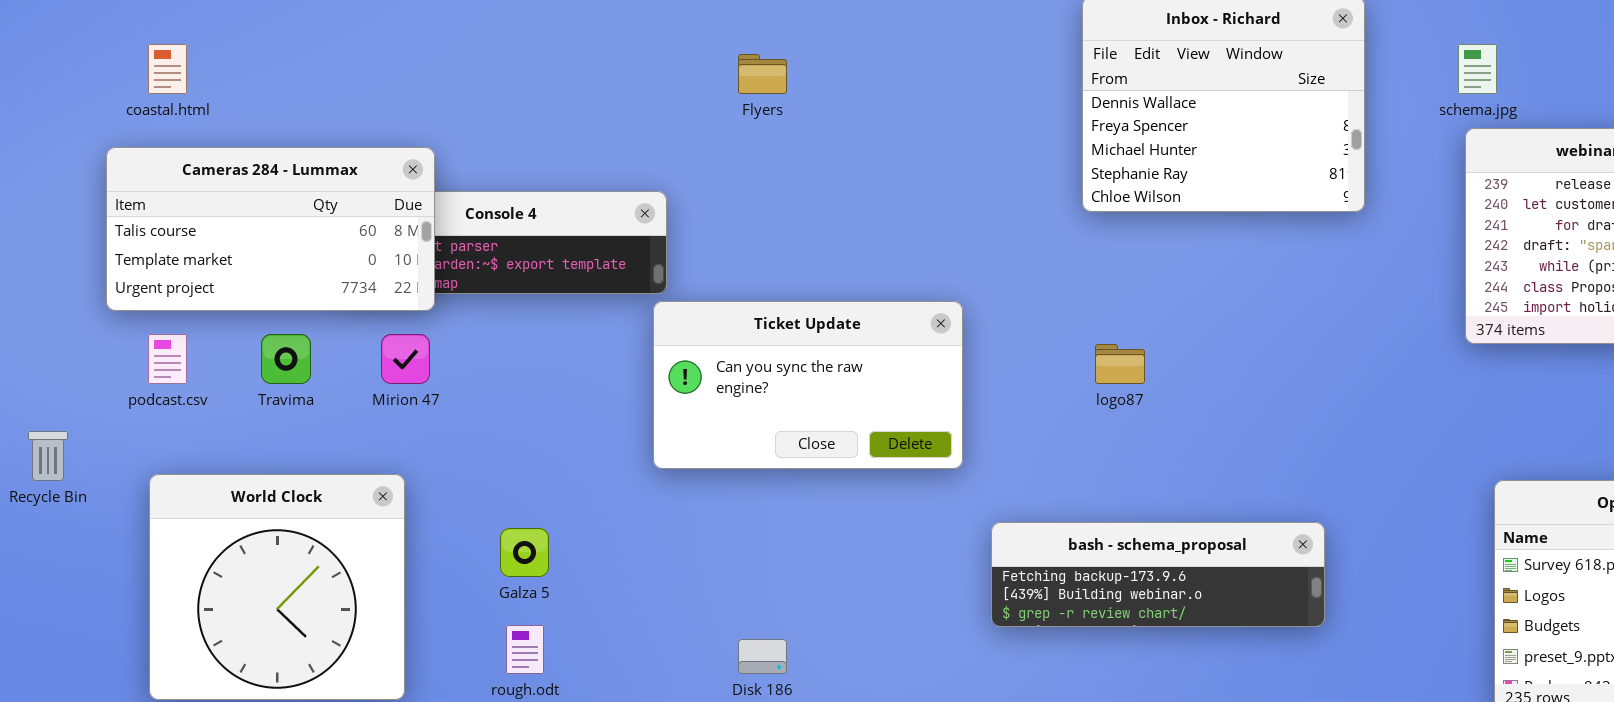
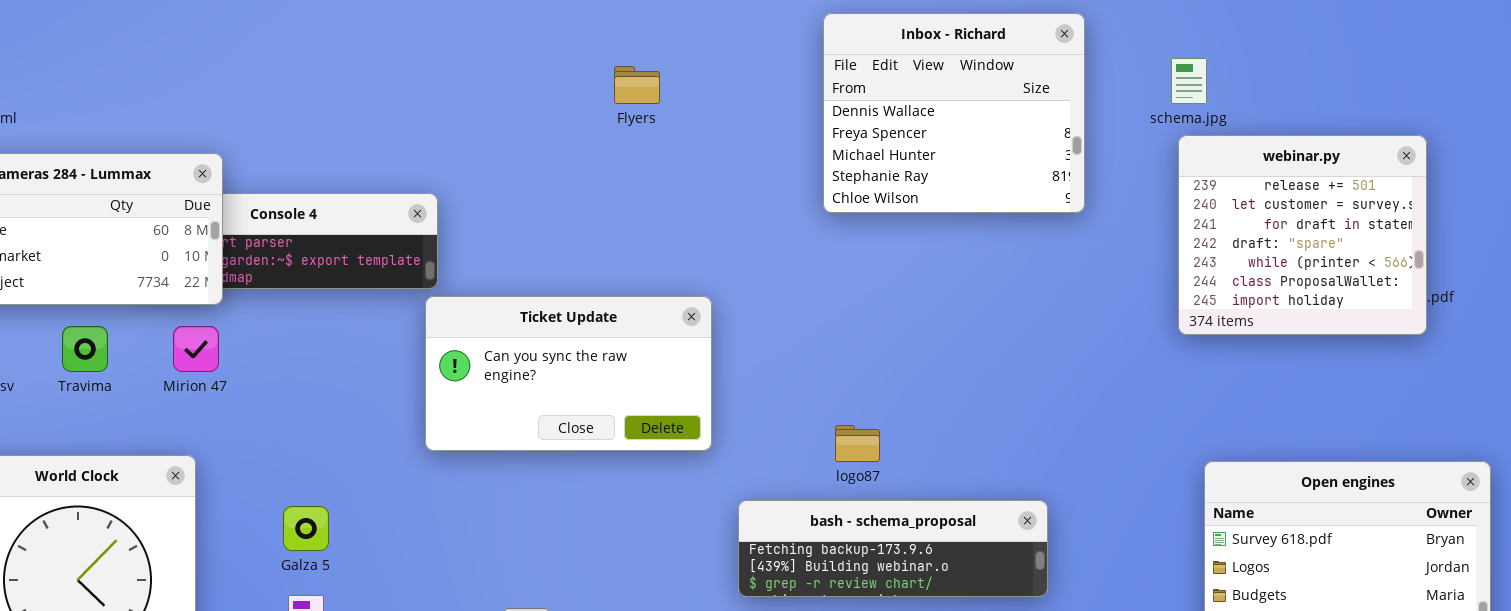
Flyers: [738,54,787,94] -> [614,66,660,104], moved
logo87: [1095,344,1145,384] -> [835,425,880,462], moved

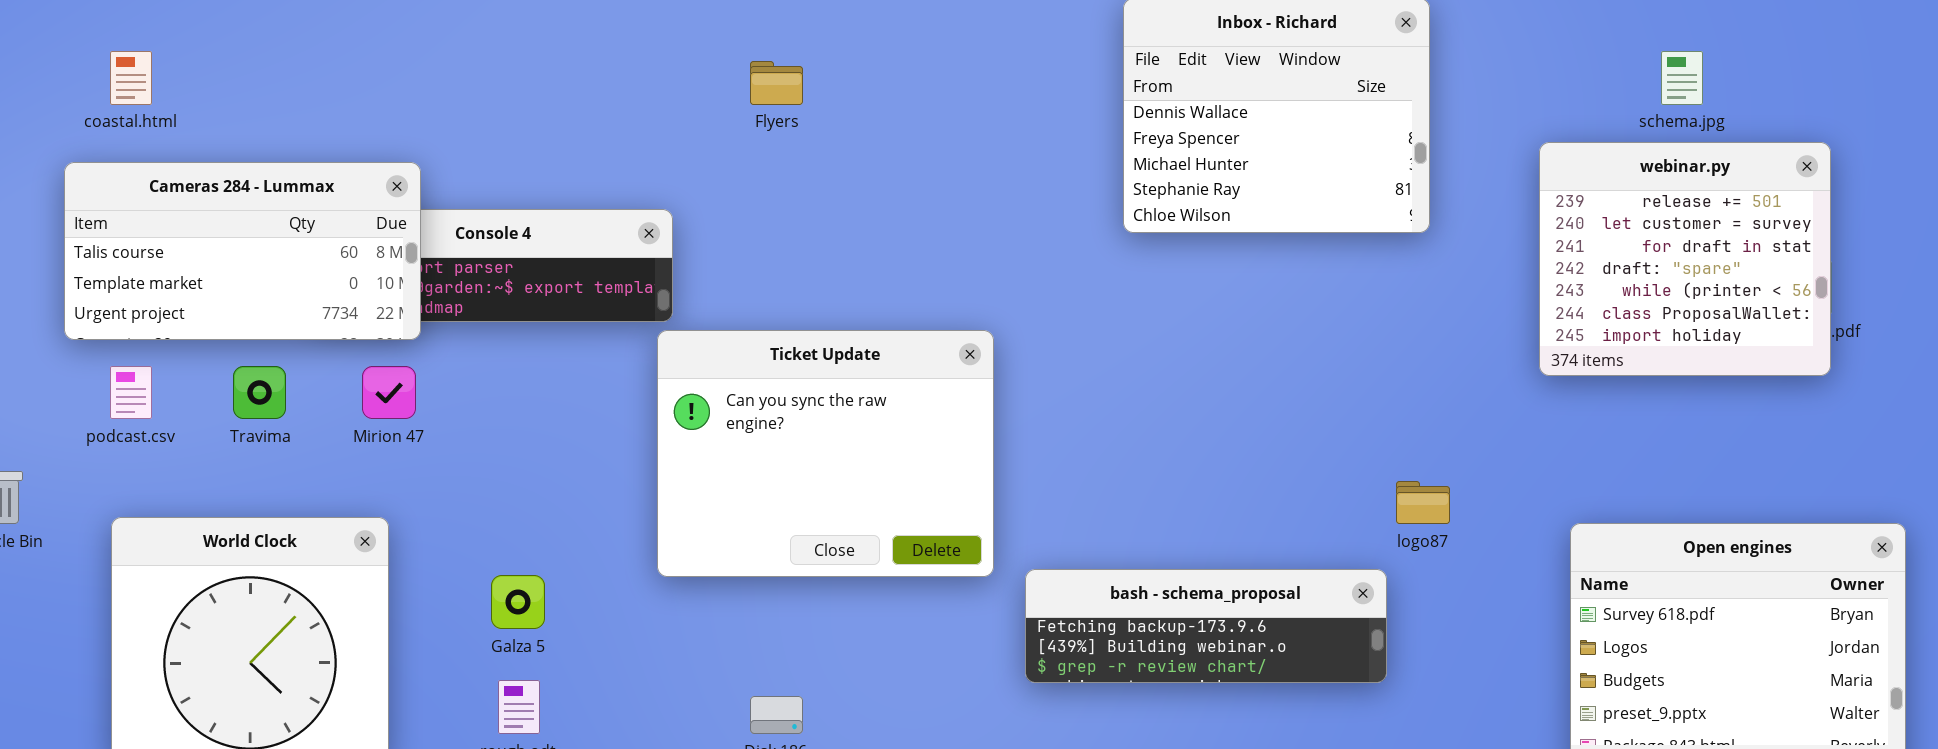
schema.jpg: [1171,58,1207,104] -> [1661,51,1703,105], moved
Flyers: [614,66,660,104] -> [750,61,803,105], moved
Ticket Update: [425,296,712,451] -> [657,330,994,577], resized
logo87: [835,425,880,462] -> [1396,481,1450,524], moved

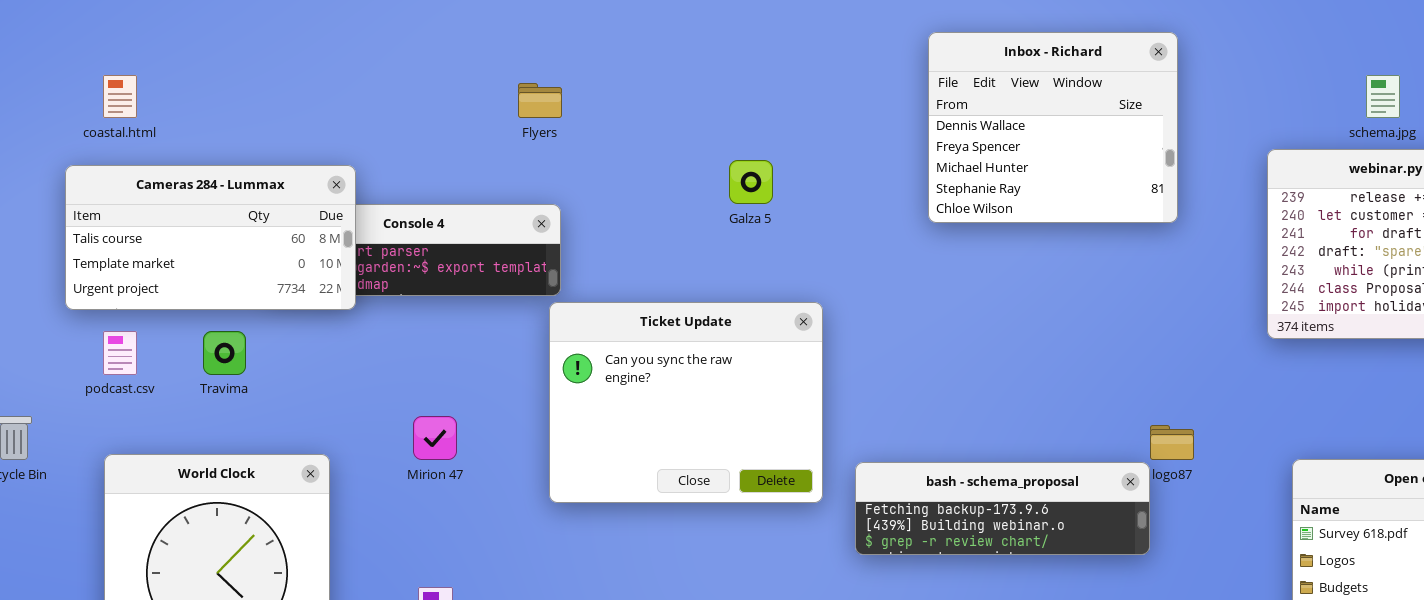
Flyers: [750,61,803,105] -> [518,83,562,118], moved
Mirion 47: [362,366,416,419] -> [413,416,457,460], moved
bash - schema_proposal: [1025,569,1387,683] -> [855,462,1150,555], moved
Galza 5: [491,575,545,629] -> [729,160,773,204], moved

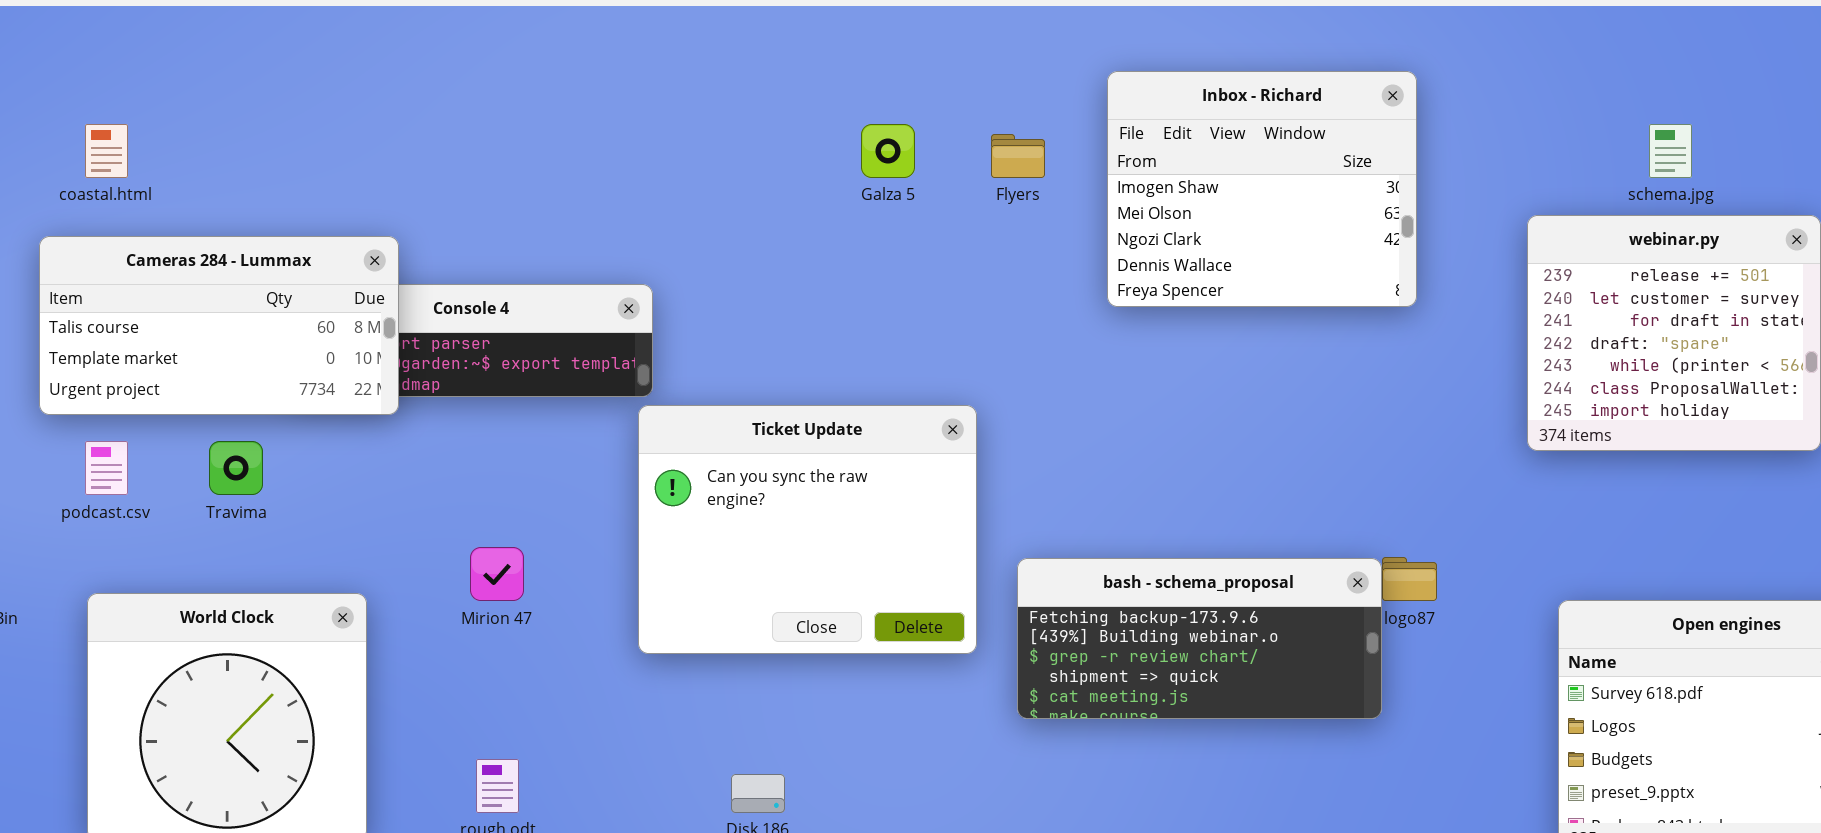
Inbox - Richard: [928,32,1178,223] -> [1107,71,1417,307], scrolled up 3 rows
Flyers: [518,83,562,118] -> [991,134,1045,178], moved
Galza 5: [729,160,773,204] -> [861,124,915,178], moved
bash - schema_proposal: [855,462,1150,555] -> [1017,558,1382,719], resized

